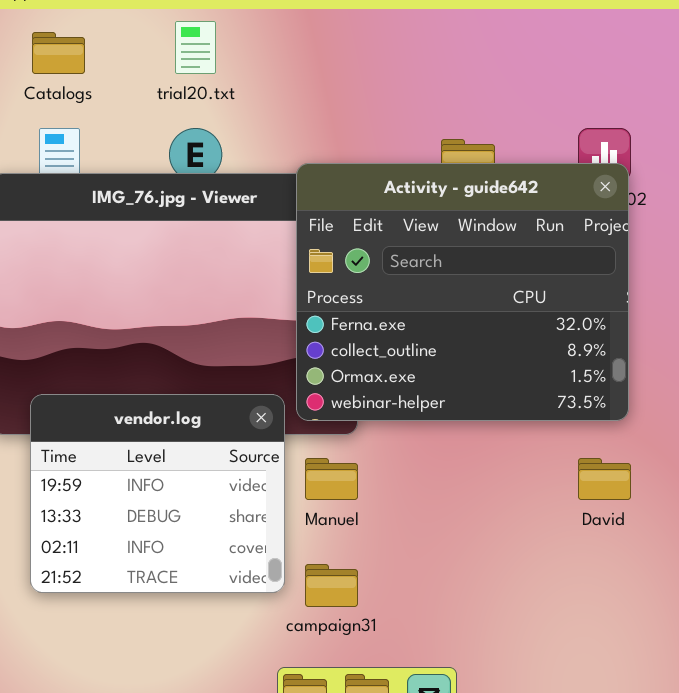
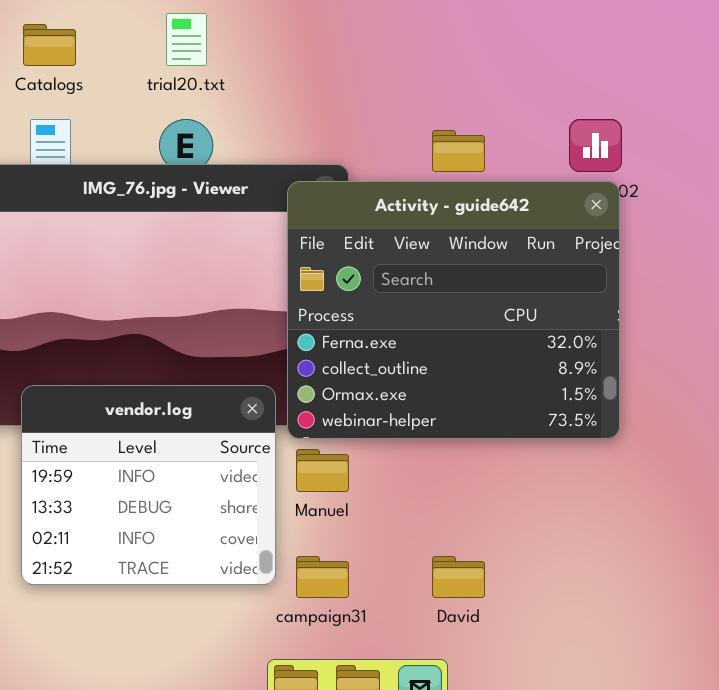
Activity - guide642: [296,163,629,421] -> [287,181,620,439], moved
David: [578,458,631,500] -> [432,556,485,598], moved

